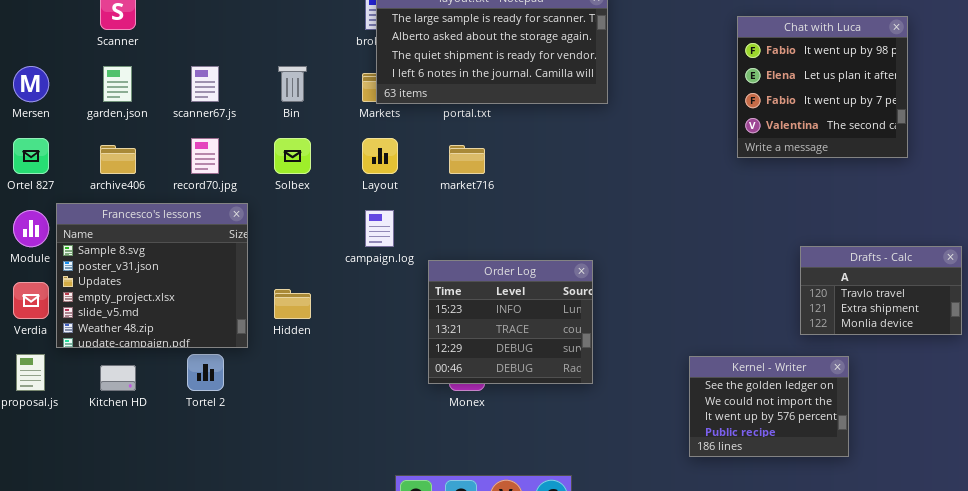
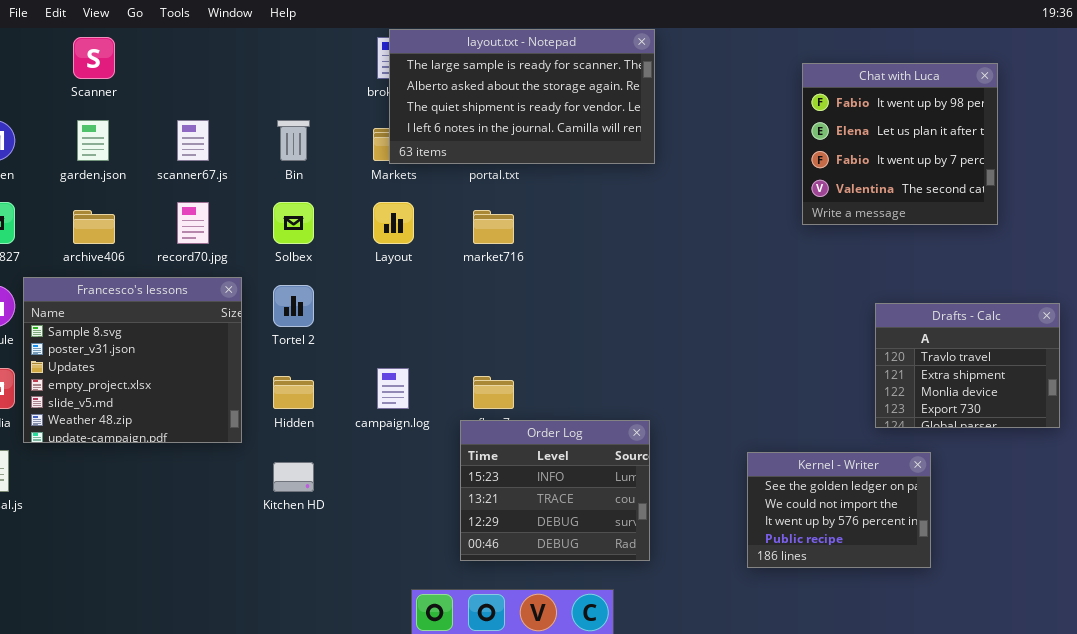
campaign.log: [365,210,394,247] -> [377,368,409,409], moved
Drafts - Calc: [800,246,962,335] -> [875,303,1060,428], resized
Order Log: [428,260,593,384] -> [460,420,650,561], moved
Tortel 2: [187,354,224,391] -> [273,285,314,327], moved
Kitchen HD: [100,365,136,391] -> [273,462,314,492], moved

